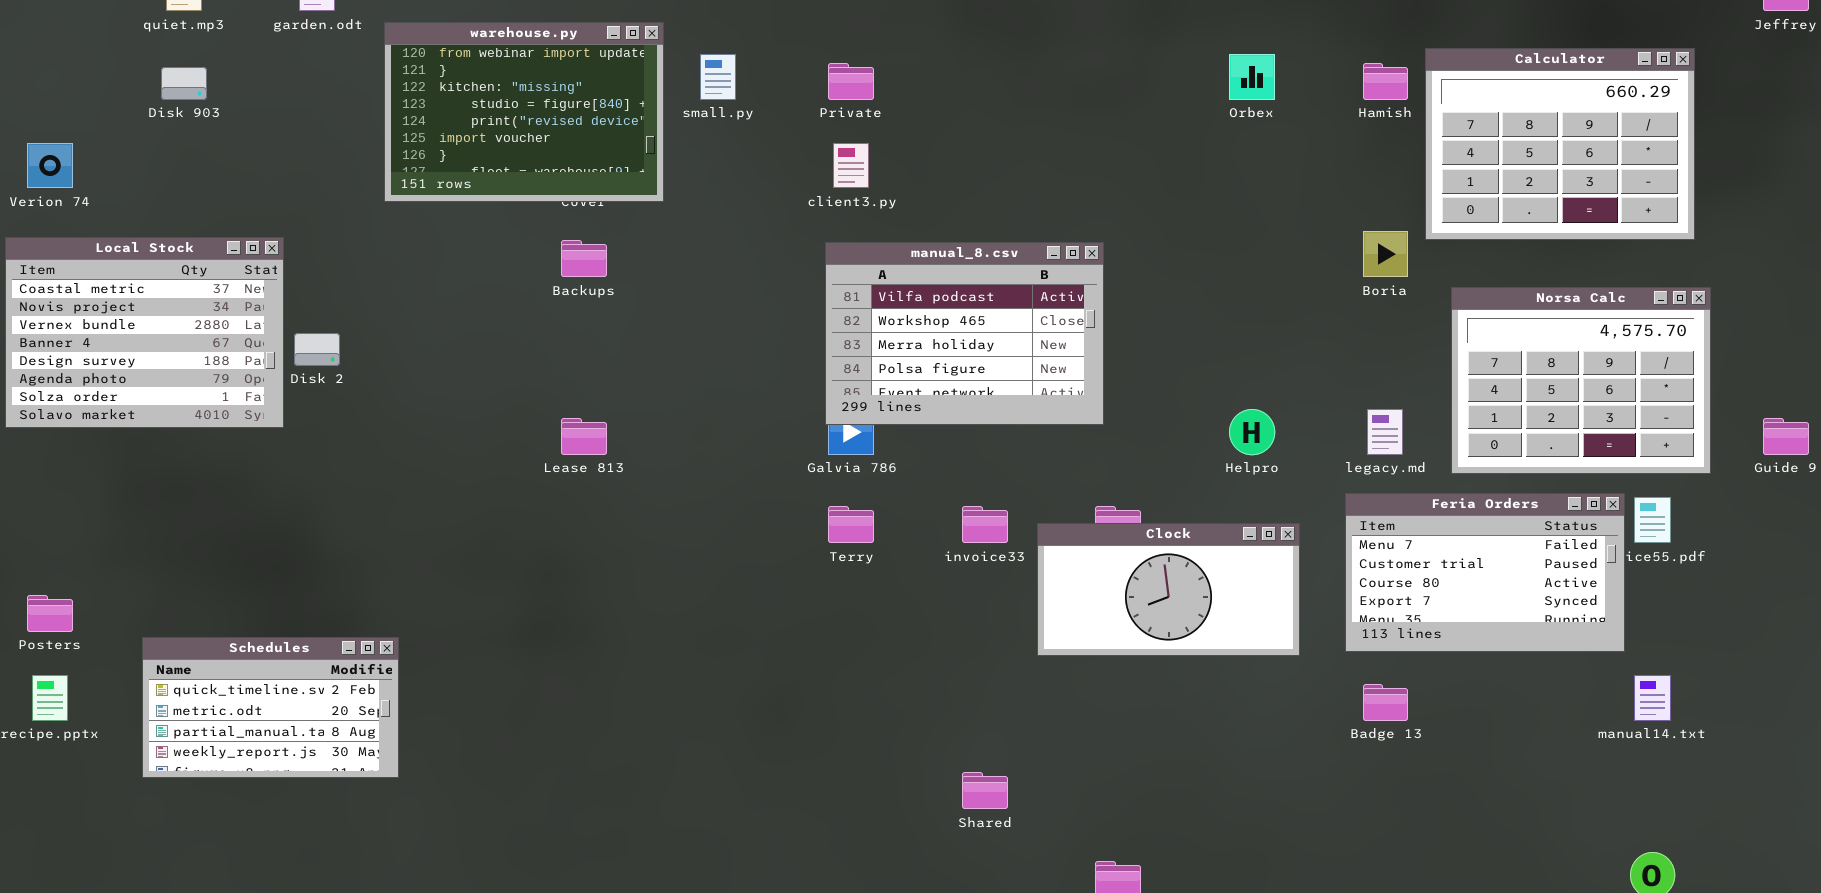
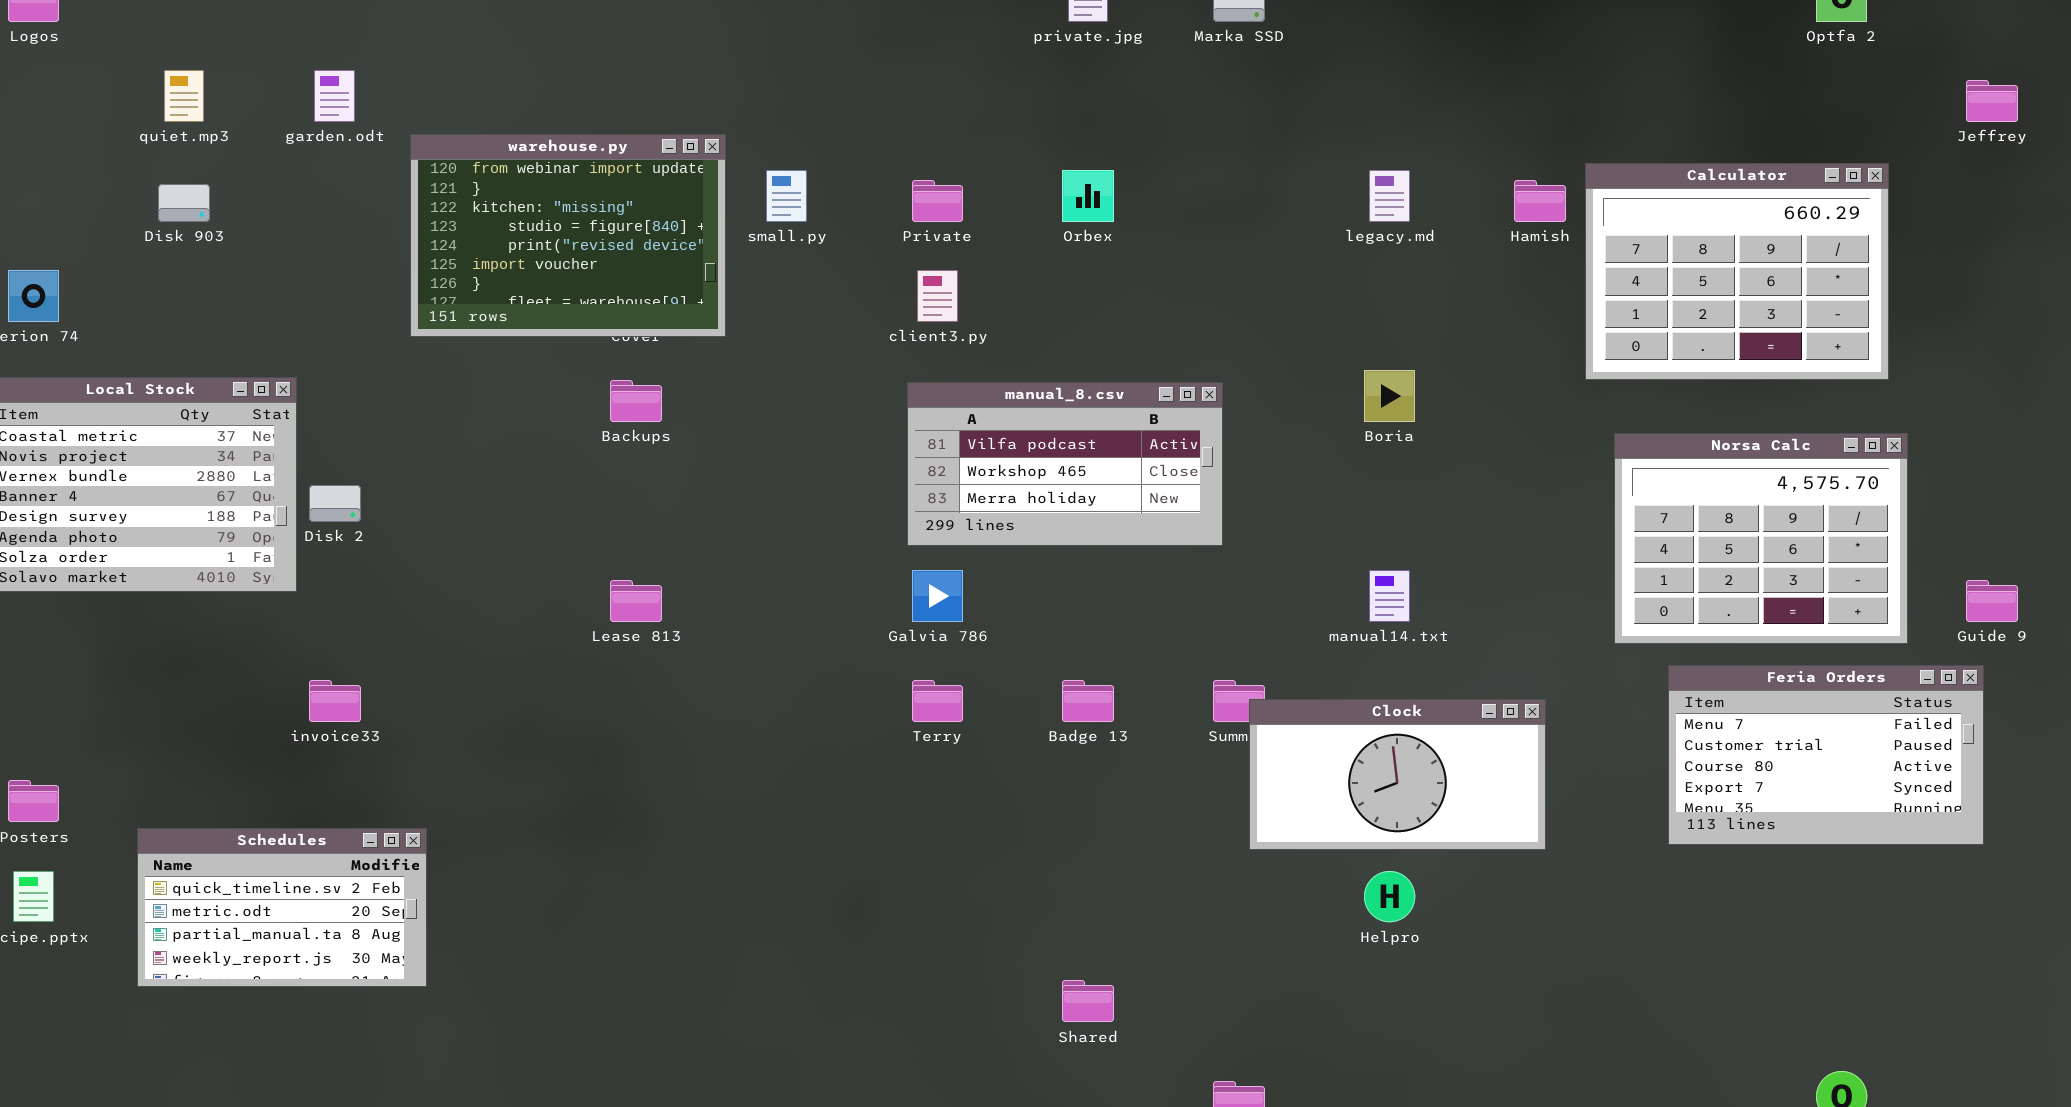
Orbex: [1229,54,1275,100] -> [1062,170,1114,222], moved
Boria: [1363,231,1408,277] -> [1364,370,1415,422], moved
manual_8.csv: [825,242,1104,425] -> [907,382,1223,546], resized
Helpro: [1229,409,1275,455] -> [1364,871,1415,922], moved
legacy.md: [1367,409,1403,455] -> [1369,170,1410,222], moved
Feria Orders: [1345,493,1625,652] -> [1668,665,1984,845], moved
invoice33: [962,506,1008,543] -> [309,680,361,722], moved
Clock: [1037,523,1300,656] -> [1249,699,1546,850], moved
manual14.txt: [1634,675,1671,721] -> [1369,570,1410,622], moved
Badge 13: [1363,684,1408,721] -> [1062,680,1114,722], moved

